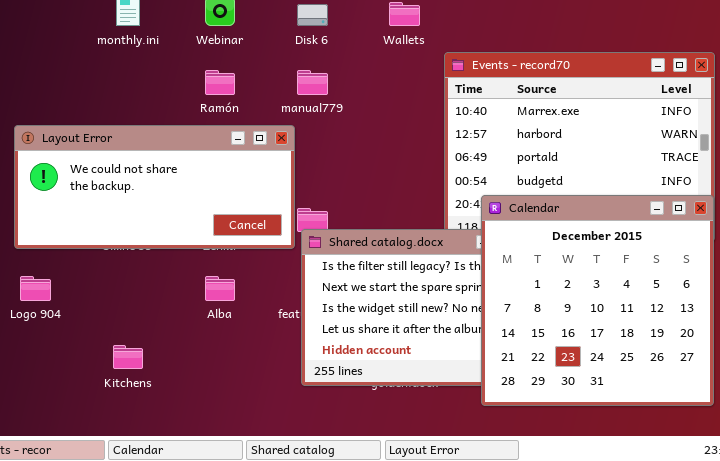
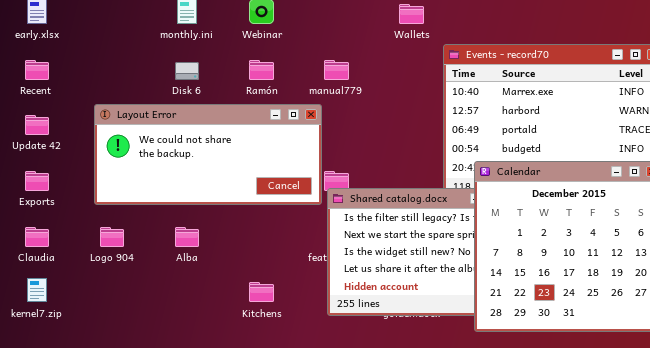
Disk 6: [297,4,328,26] -> [175,62,199,80], moved
Alba: [205,276,235,301] -> [175,227,199,247], moved
Kitchens: [113,345,143,369] -> [249,282,274,302], moved

